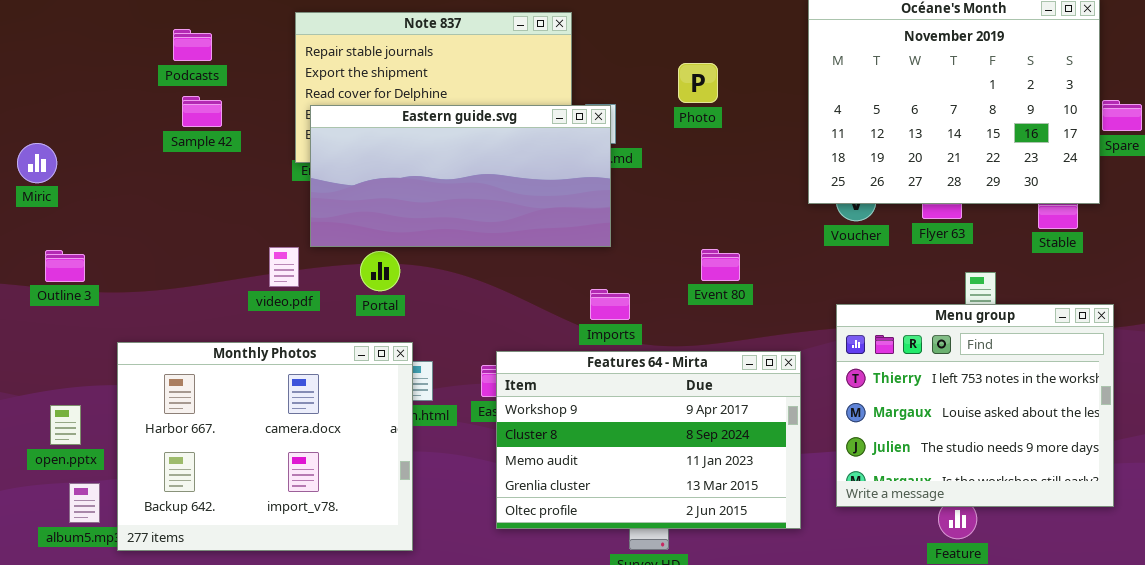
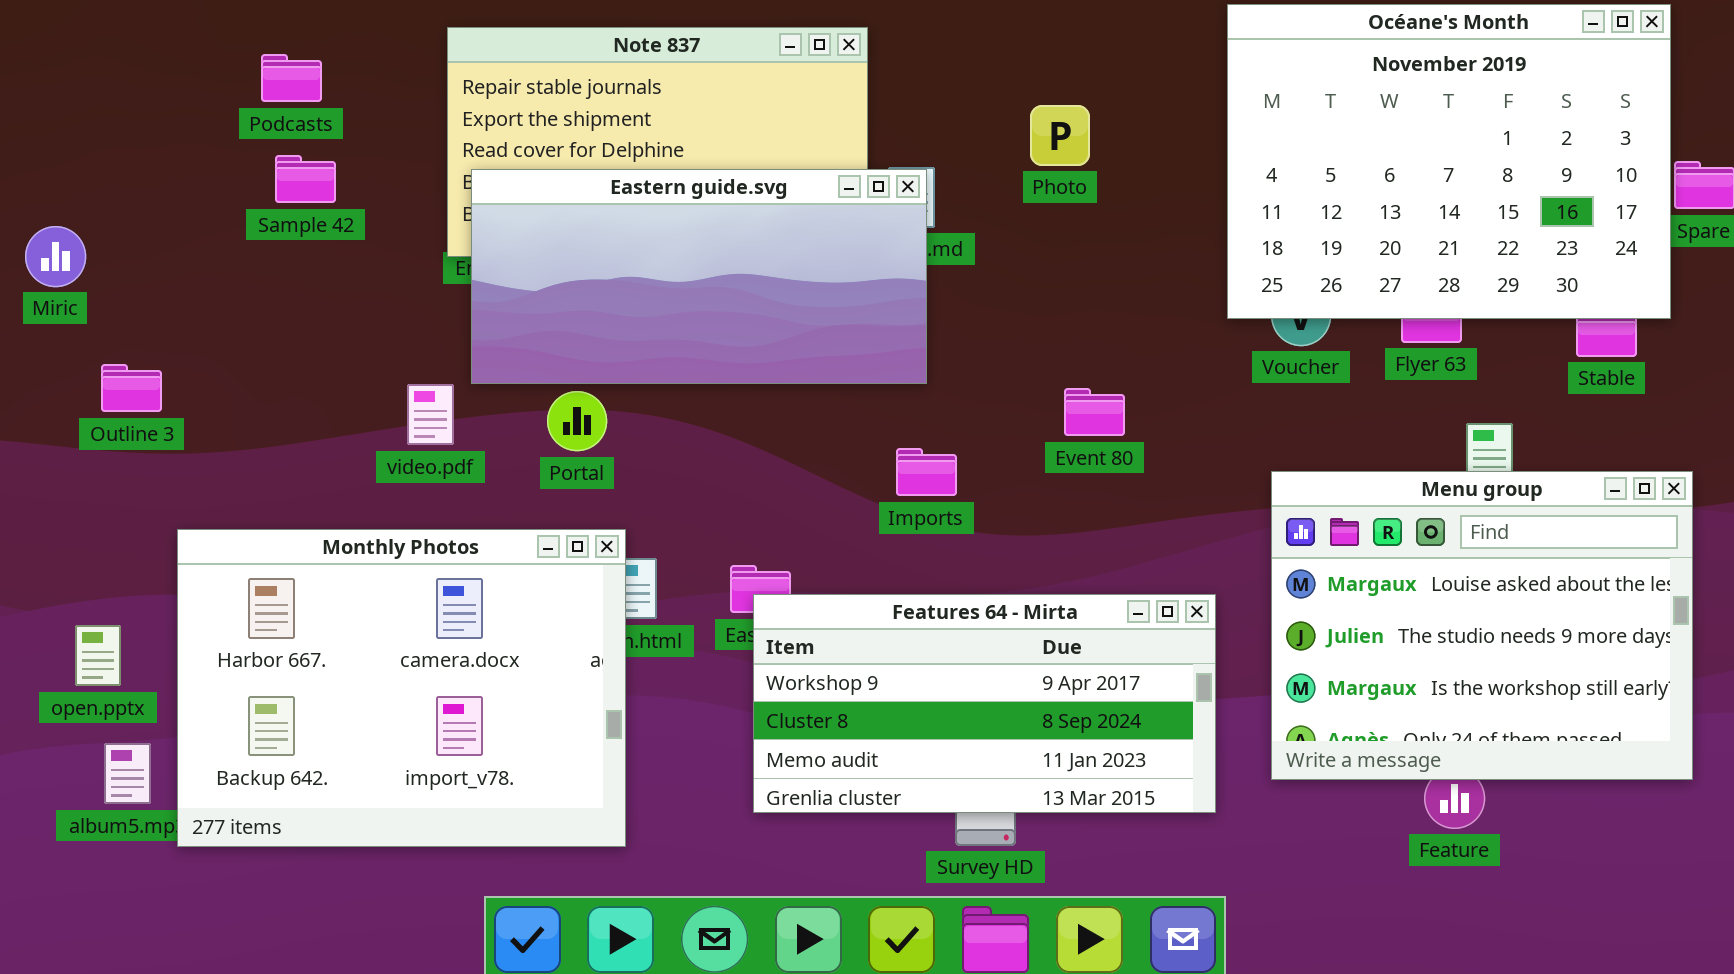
Outline 3: [45,250,85,282] -> [101,364,162,412], moved
Menu group: [836,304,1114,507] -> [1271,471,1693,780], scrolled down 1 row
Features 64 - Mirta: [496,351,801,529] -> [753,594,1216,813], resized

